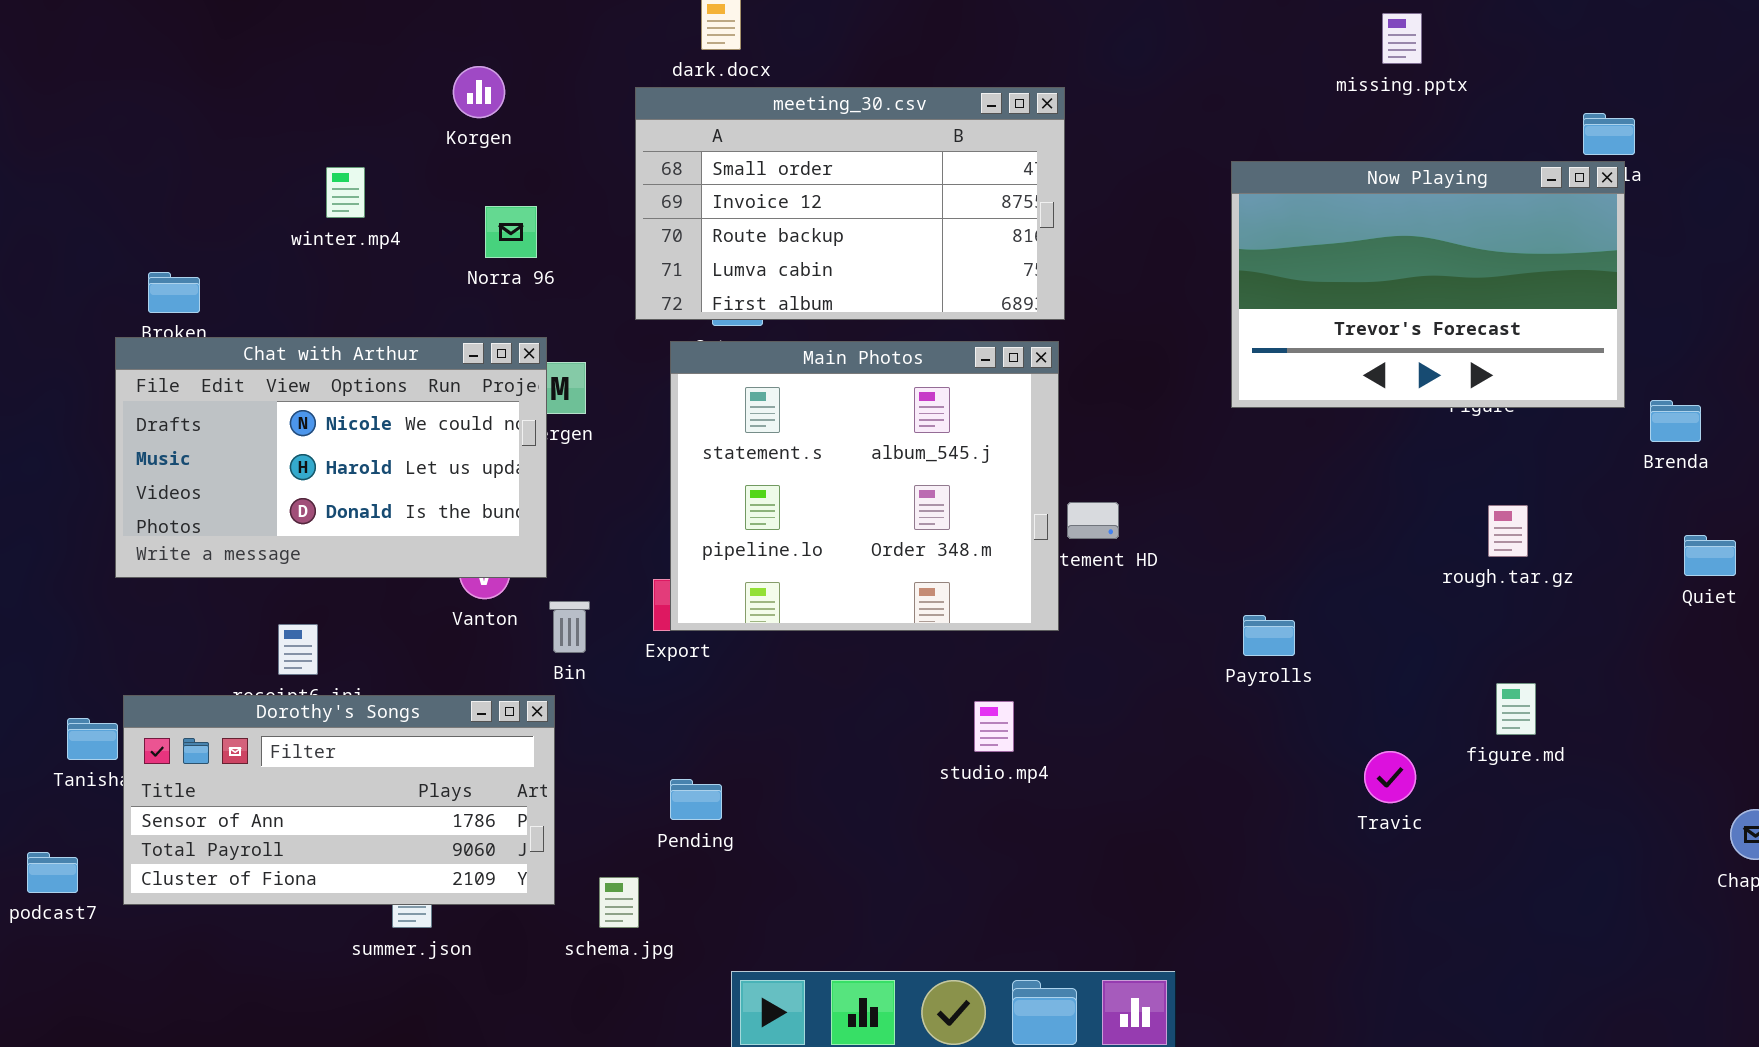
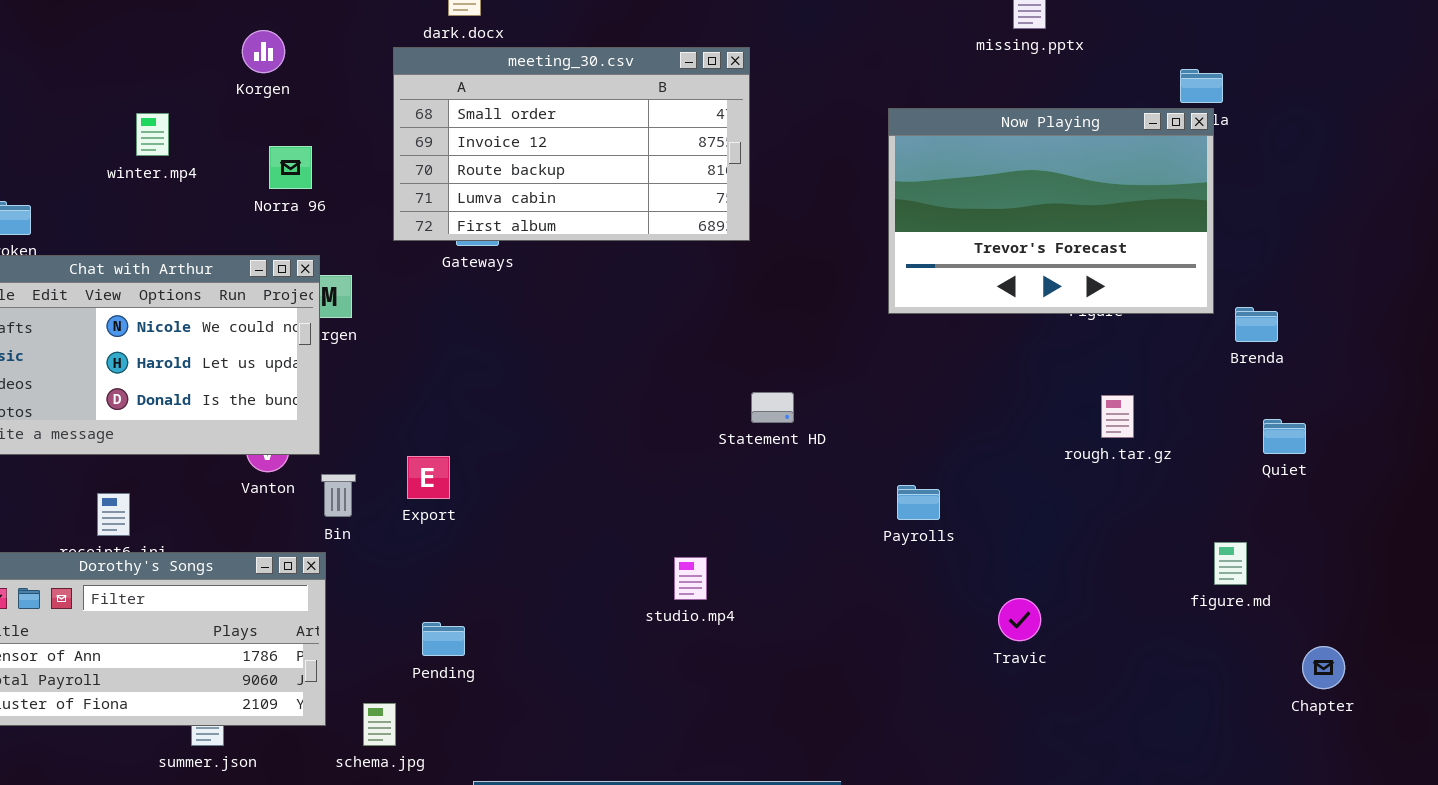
Main Photos: [670,341,1059,631] -> none, closed
figure.md: [1496,683,1536,735] -> [1214,542,1247,585], moved

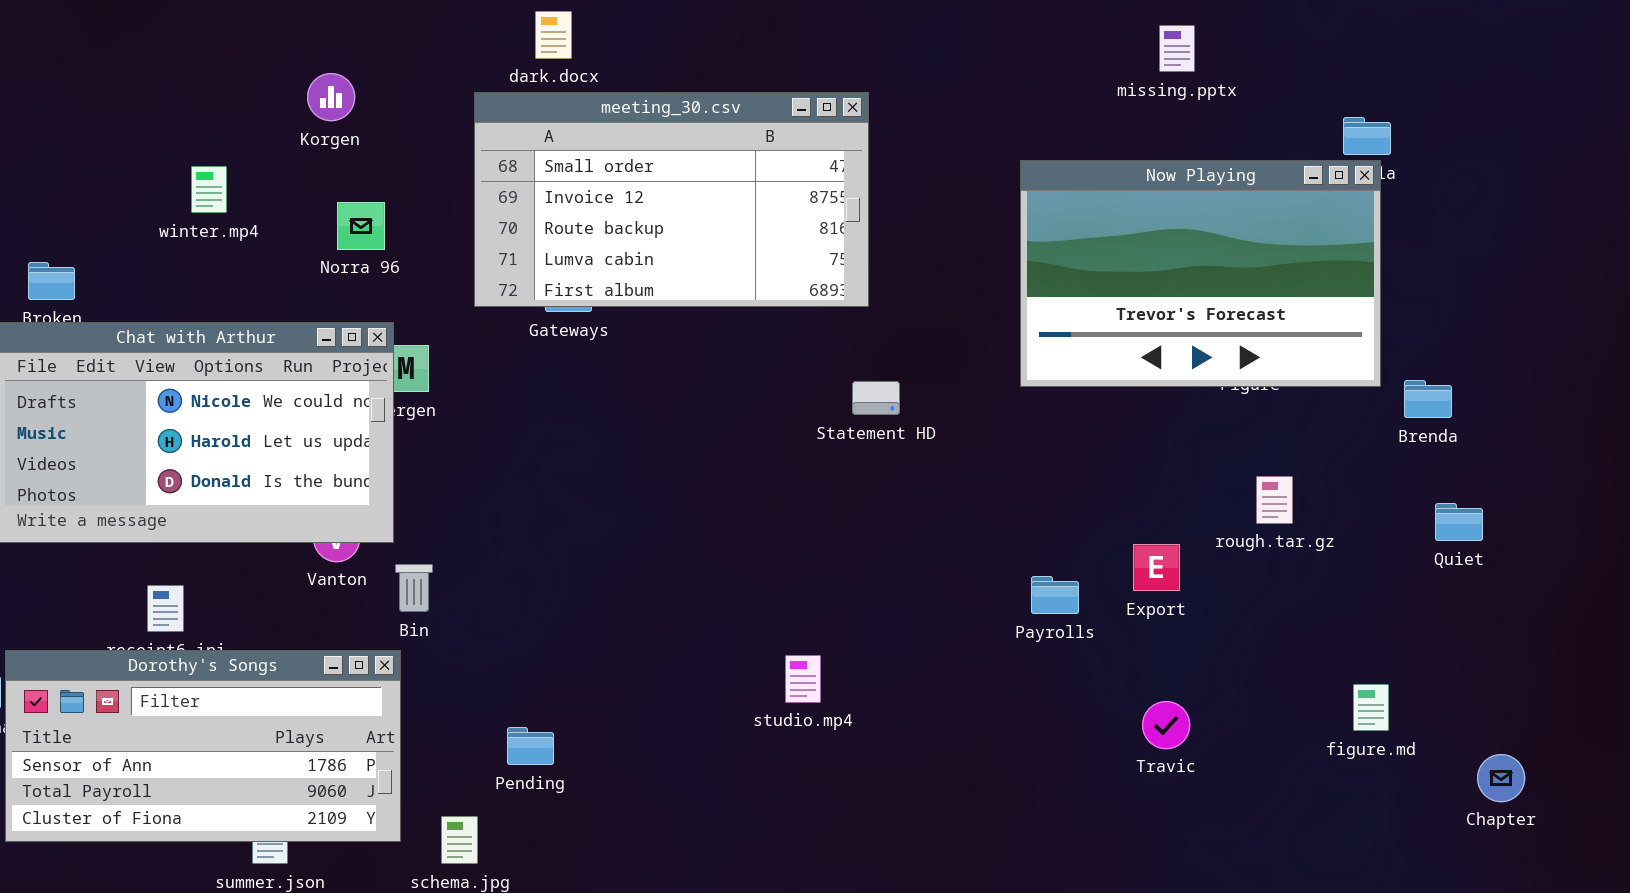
Statement HD: [751,392,794,423] -> [852,381,900,415], moved
Export: [407,456,450,499] -> [1133,544,1180,591], moved
figure.md: [1214,542,1247,585] -> [1353,684,1389,731], moved

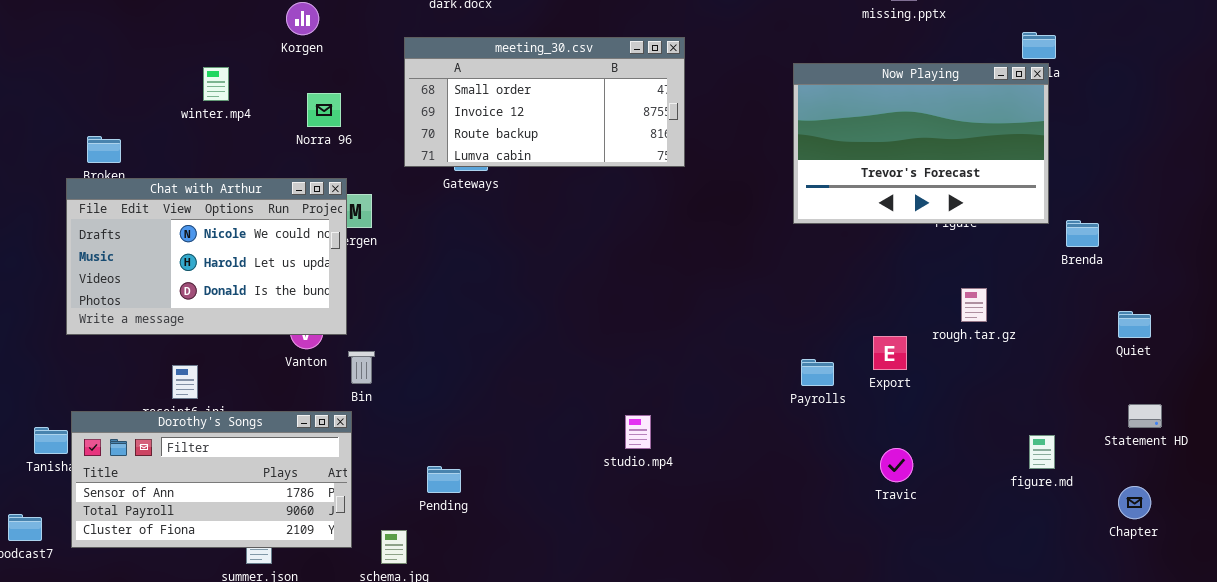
meeting_30.csv: [474,92,869,307] -> [404,37,685,167], resized
Statement HD: [852,381,900,415] -> [1128,404,1162,428], moved
Quiet: [1435,503,1483,541] -> [1118,311,1151,338], moved

